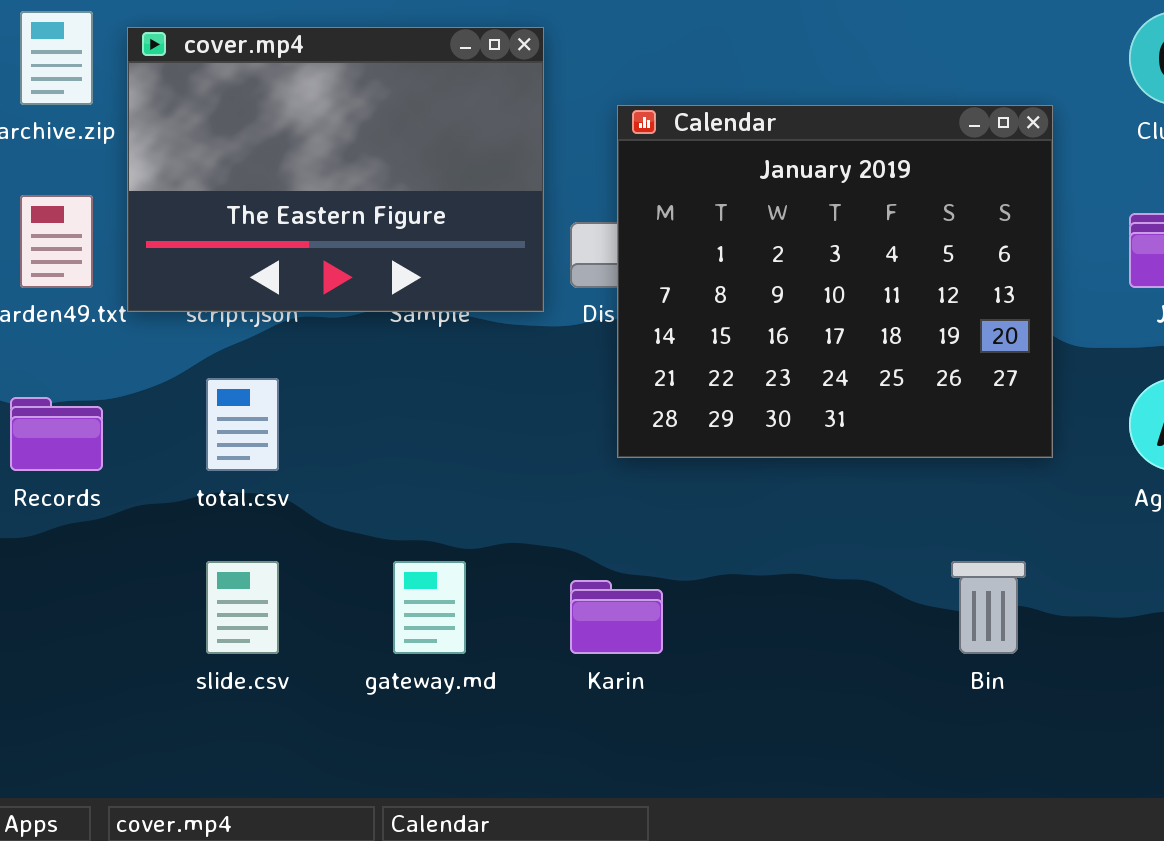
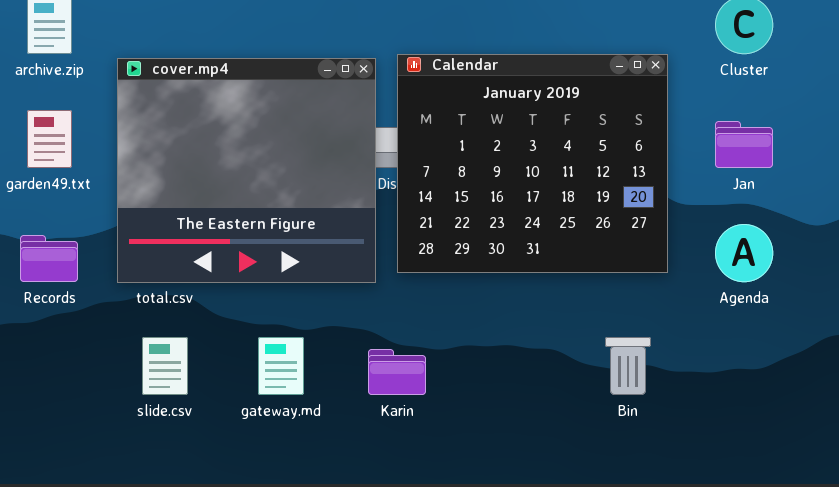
cover.mp4: [127,27,544,312] -> [117,58,376,283], moved, resized

